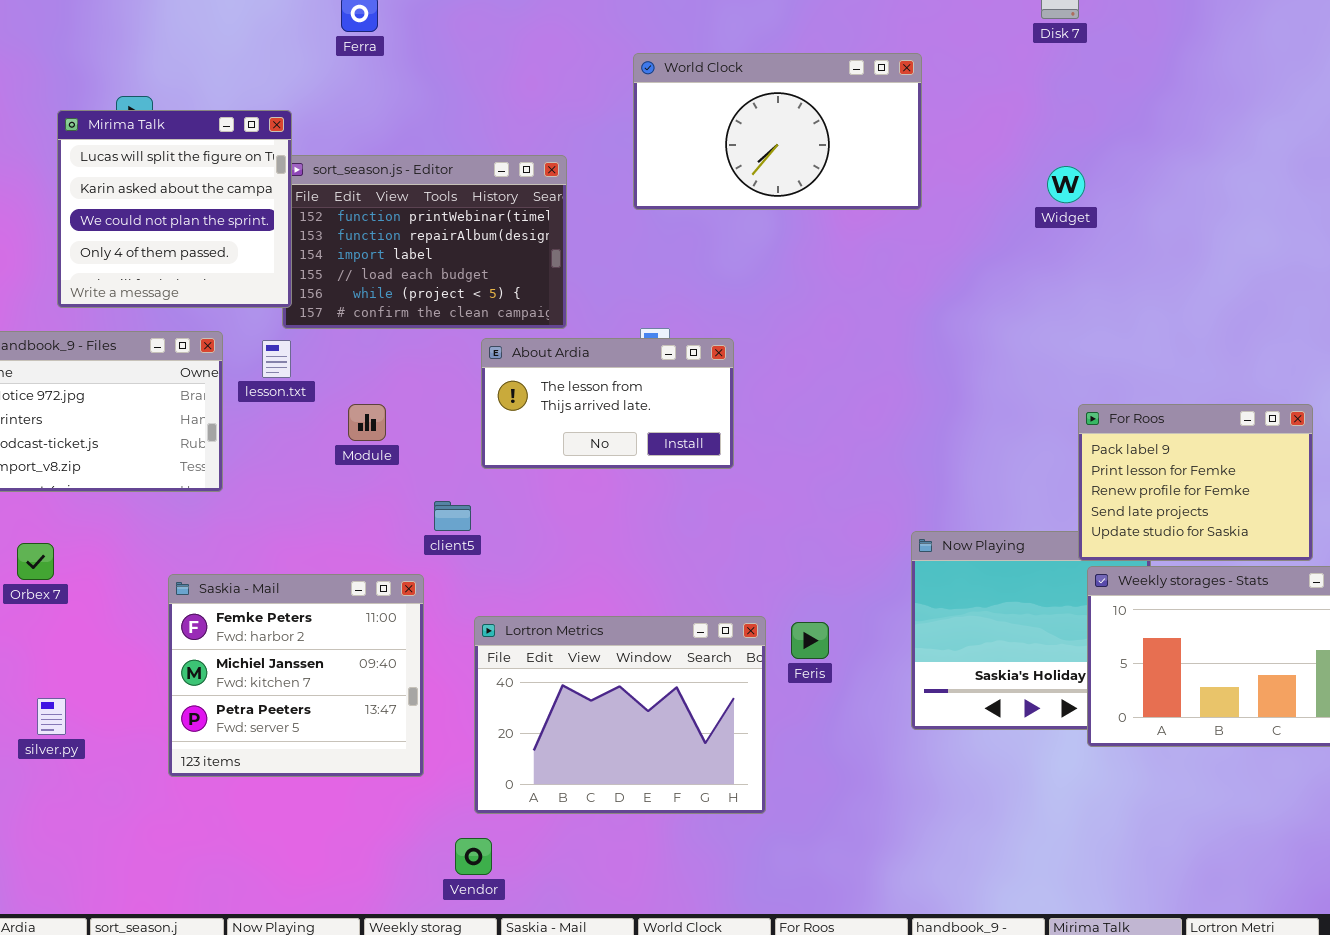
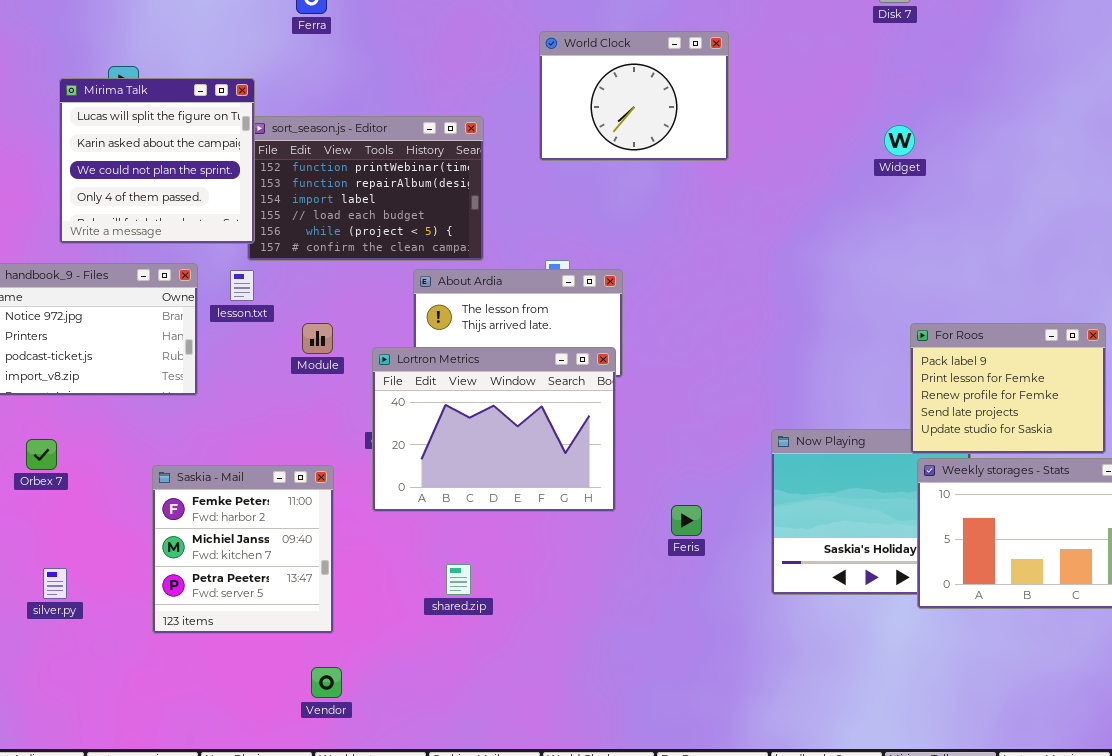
World Clock: [633,53,922,210] -> [539,31,729,161], resized
Saskia - Mail: [168,574,424,777] -> [152,465,334,634], resized
Lortron Metrics: [474,616,766,814] -> [372,347,616,512], moved
Vendor: [455,838,492,875] -> [311,667,342,698], moved

